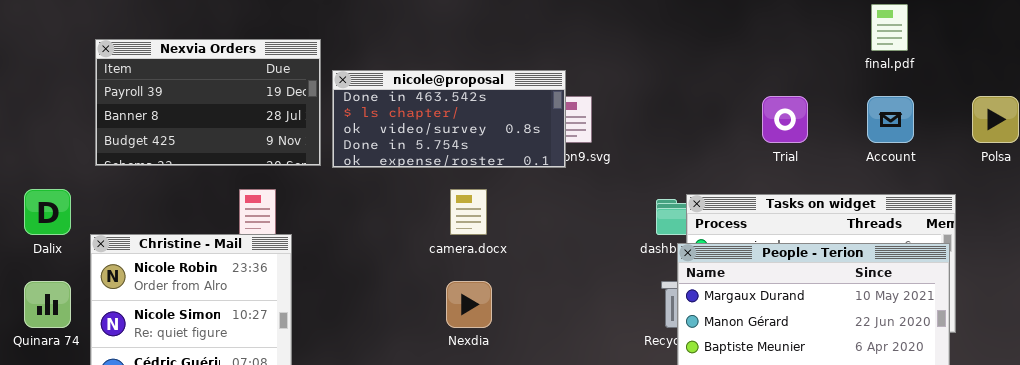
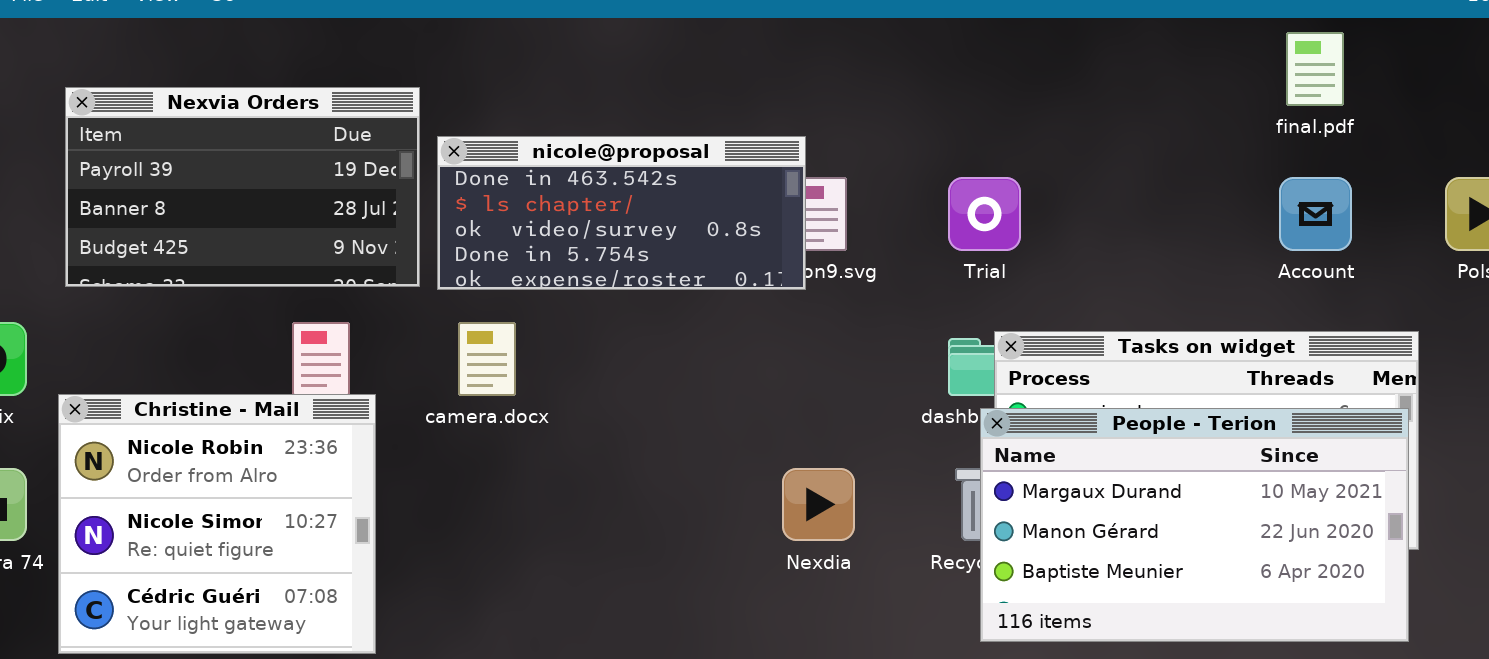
Trial: [762,96,808,143] -> [948,177,1021,251], moved
camera.docx: [450,189,487,235] -> [458,322,516,396], moved
Nexdia: [446,281,492,328] -> [782,468,855,541], moved

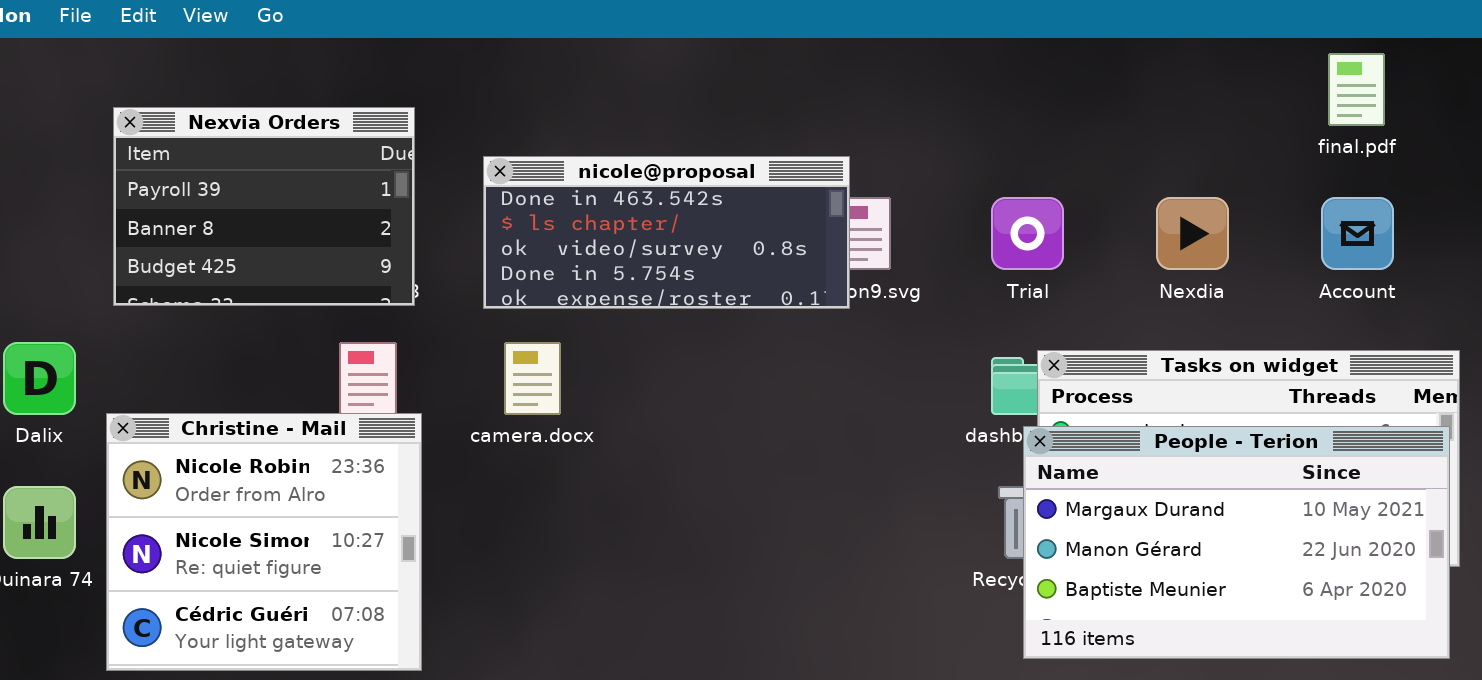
Nexvia Orders: [65,87,420,287] -> [113,107,415,306], resized
Nexdia: [782,468,855,541] -> [1156,197,1229,270], moved

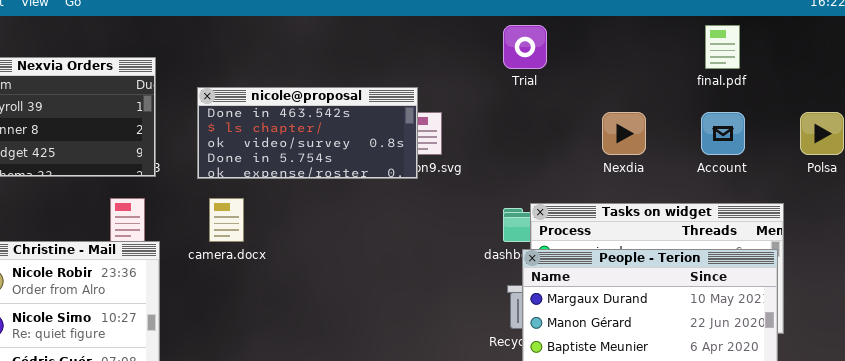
Trial: [991,197,1064,270] -> [503,25,547,69], moved

